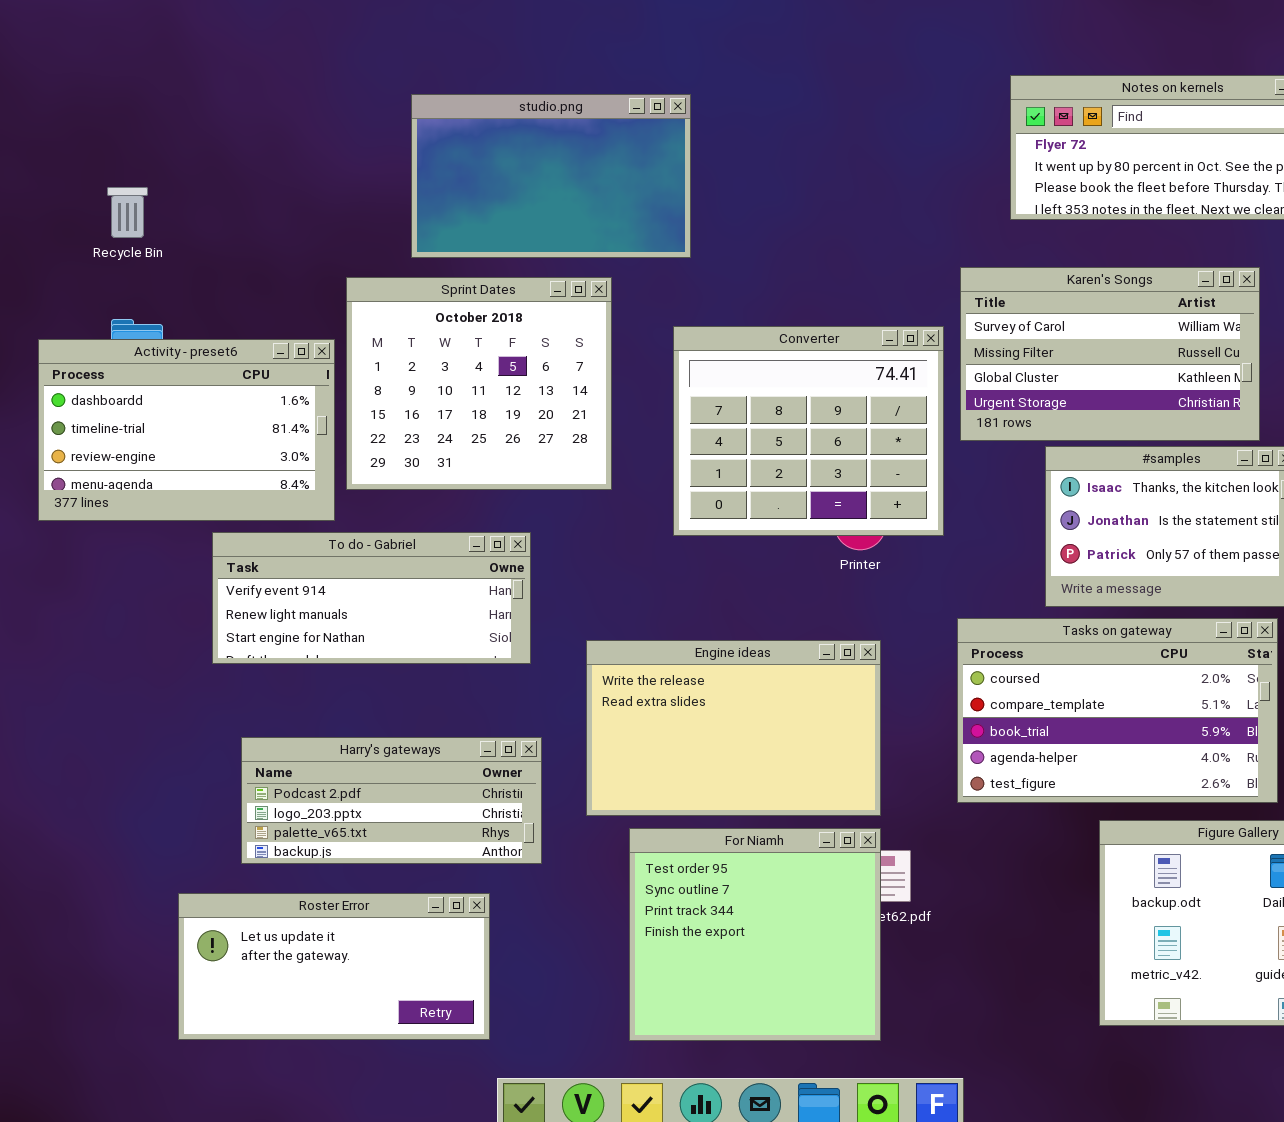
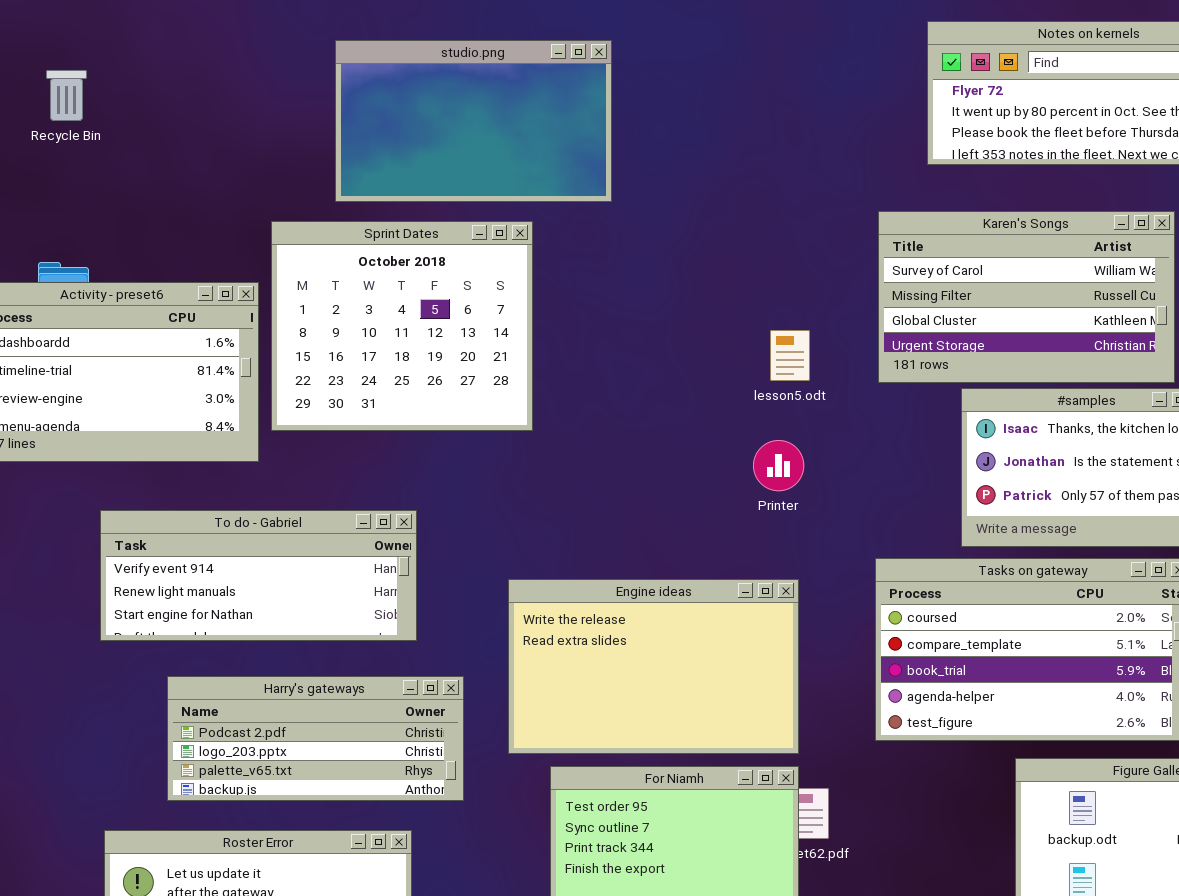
Recycle Bin: [107,187,148,238] -> [46,70,87,121], moved
Converter: [673,326,944,536] -> none, closed
To do - Gabriel: [212,532,531,664] -> [100,510,417,641], moved

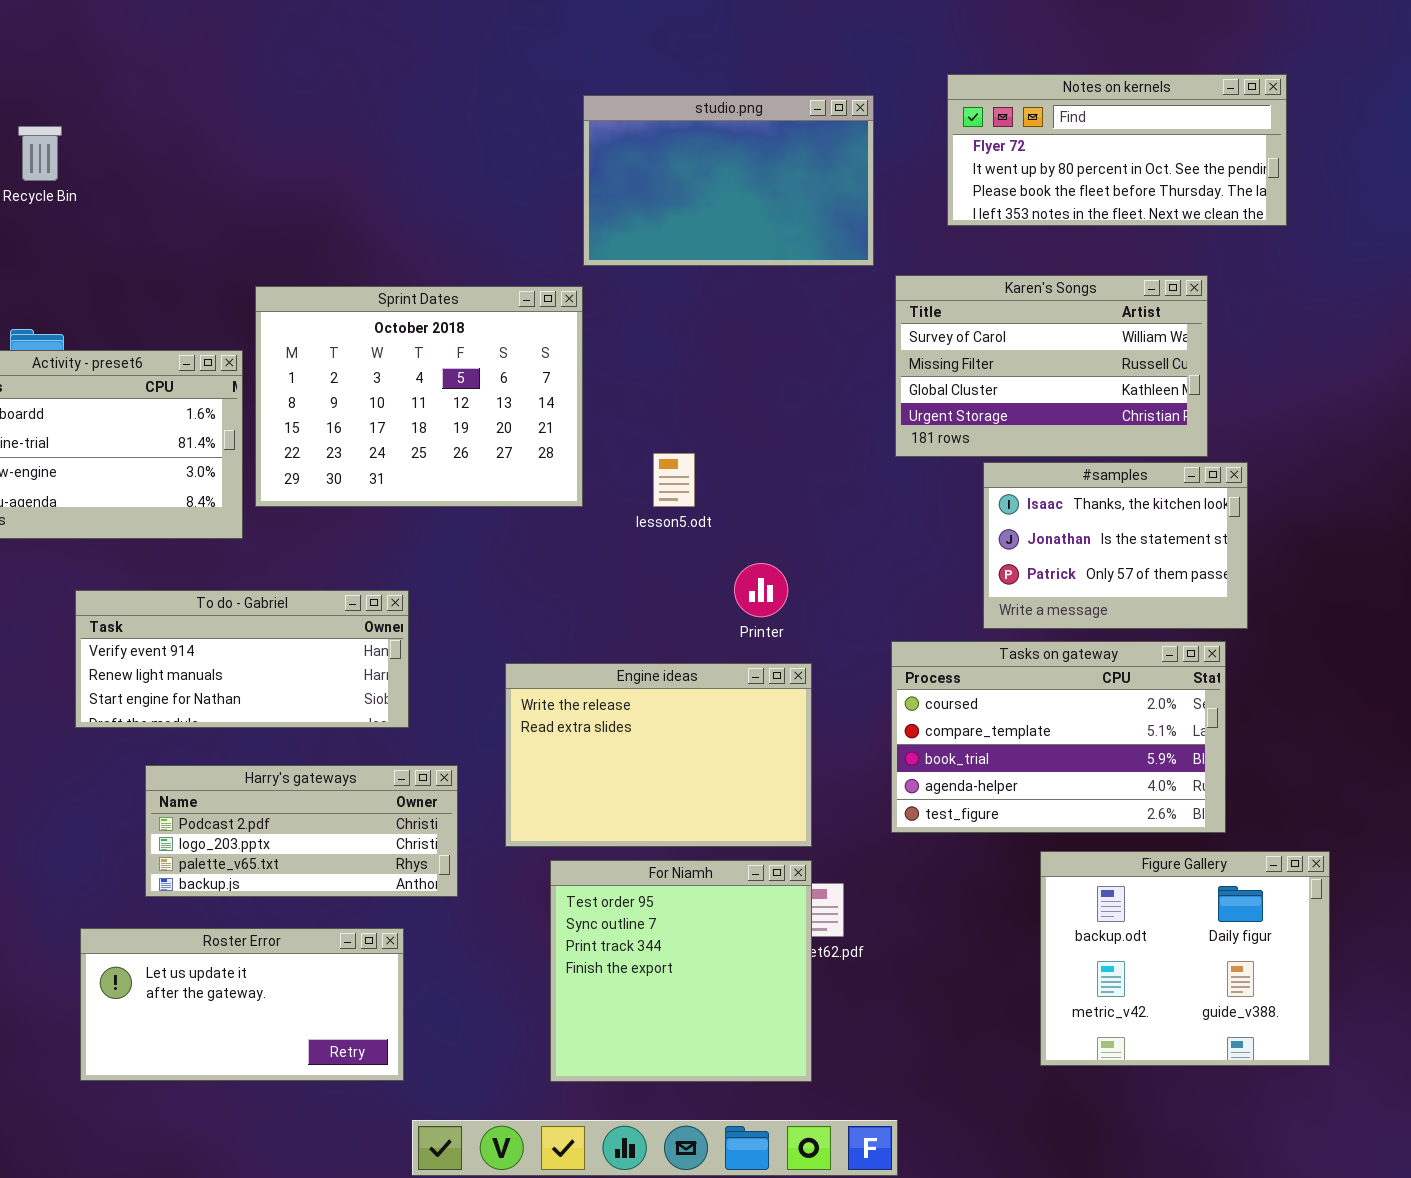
studio.png: [335,40,612,202] -> [583,95,874,266], moved
Sprint Dates: [271,221,533,431] -> [255,286,583,507], resized
lesson5.odt: [770,330,810,381] -> [653,453,695,507], moved
Printer: [753,440,804,491] -> [734,563,788,617], moved

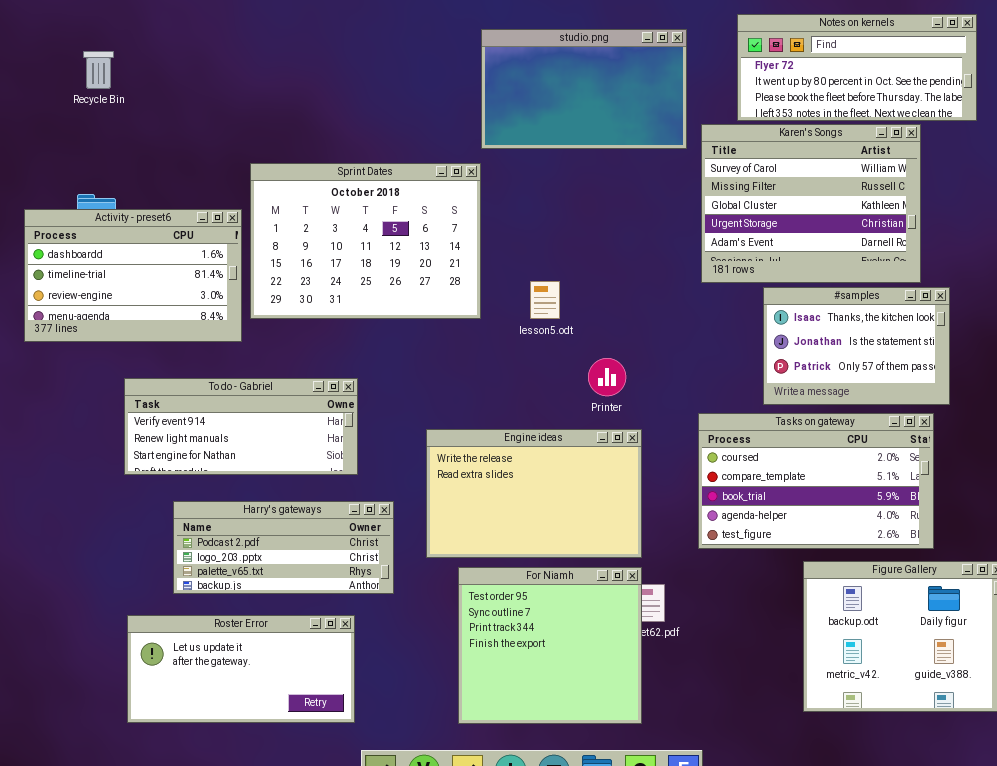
Karen's Songs: [895,275,1208,457] -> [701,124,921,283], resized

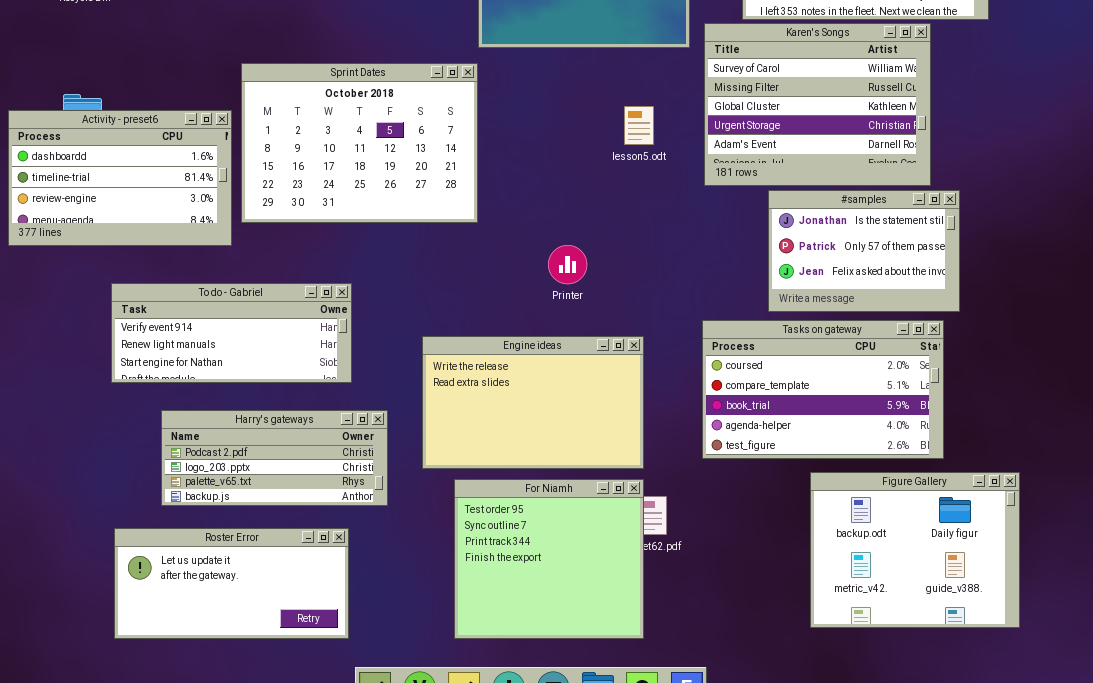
lesson5.odt: [530,281,560,319] -> [624,106,654,145], moved
#samples: [763,287,950,405] -> [768,190,960,312], scrolled down 1 row
Printer: [588,358,626,396] -> [548,245,587,284], moved

